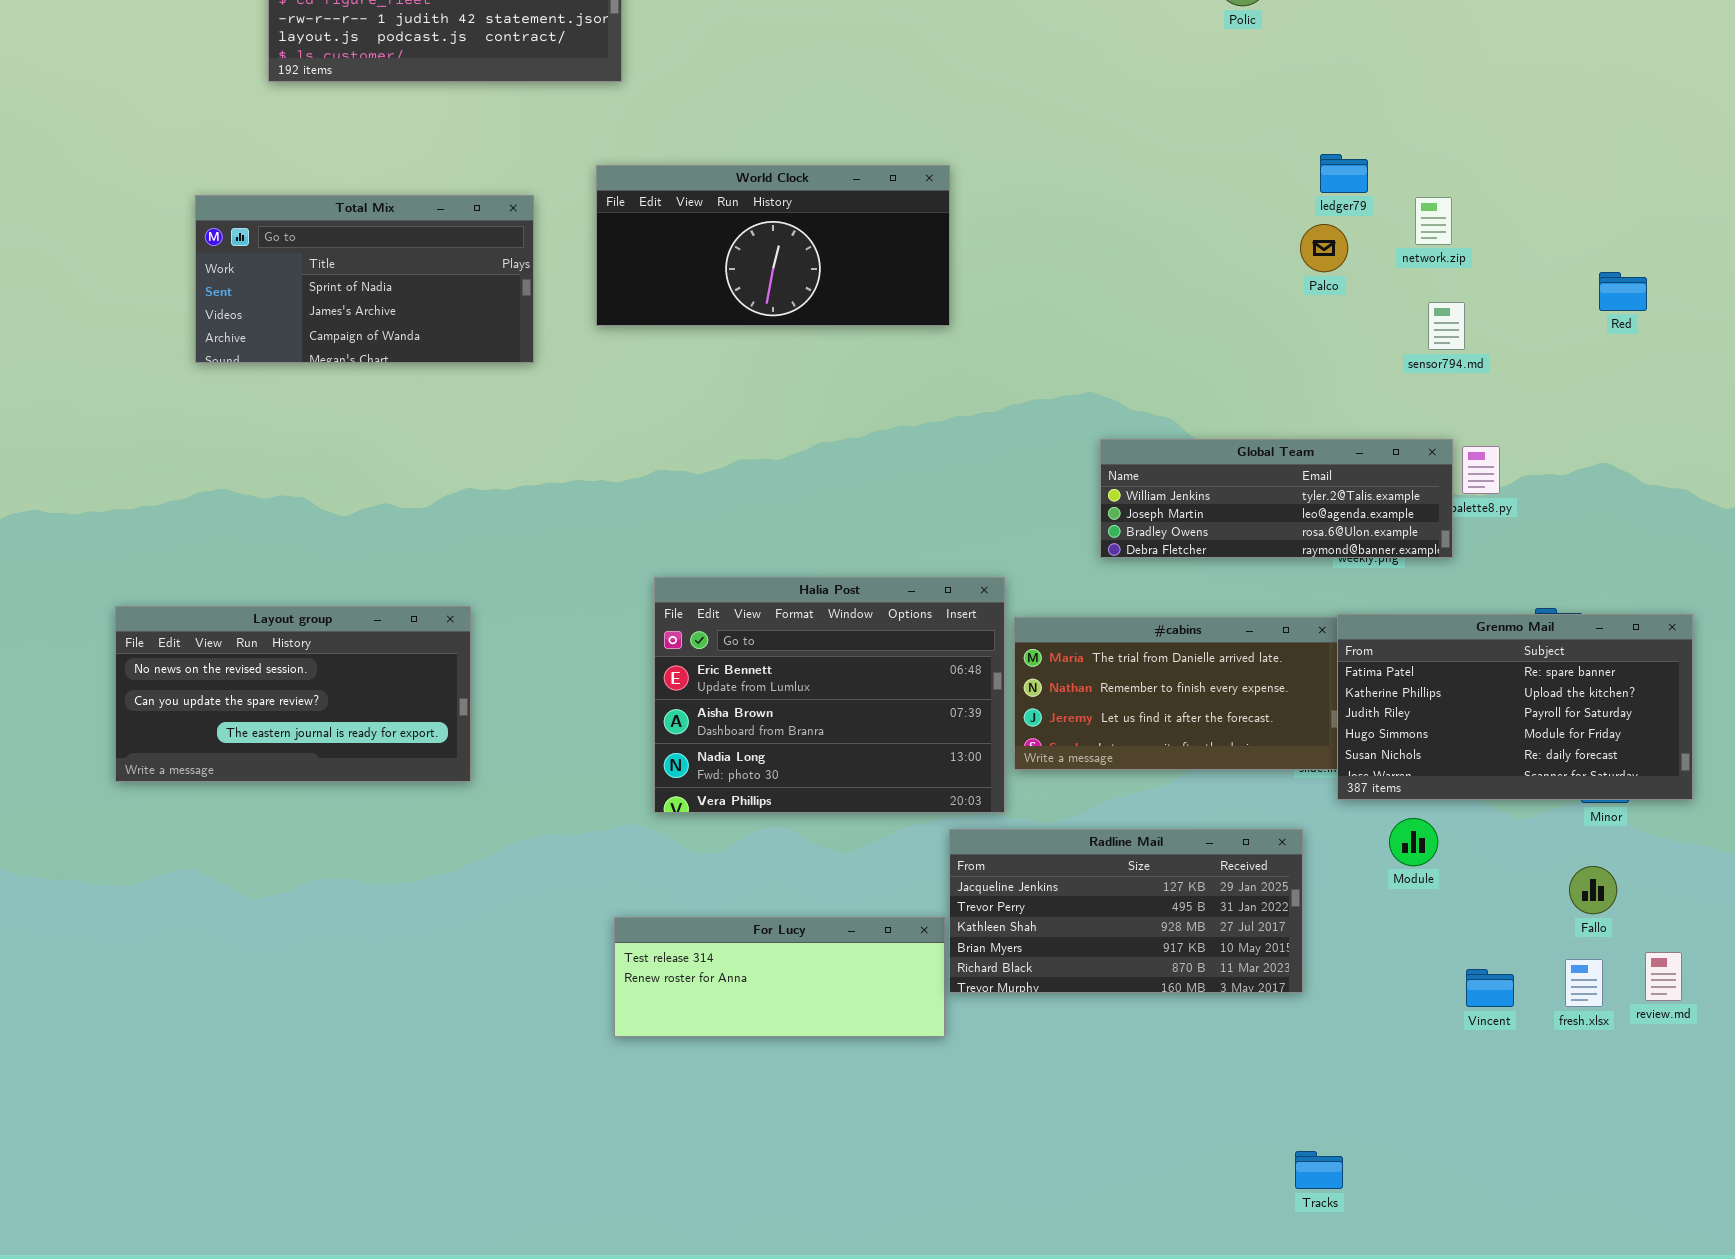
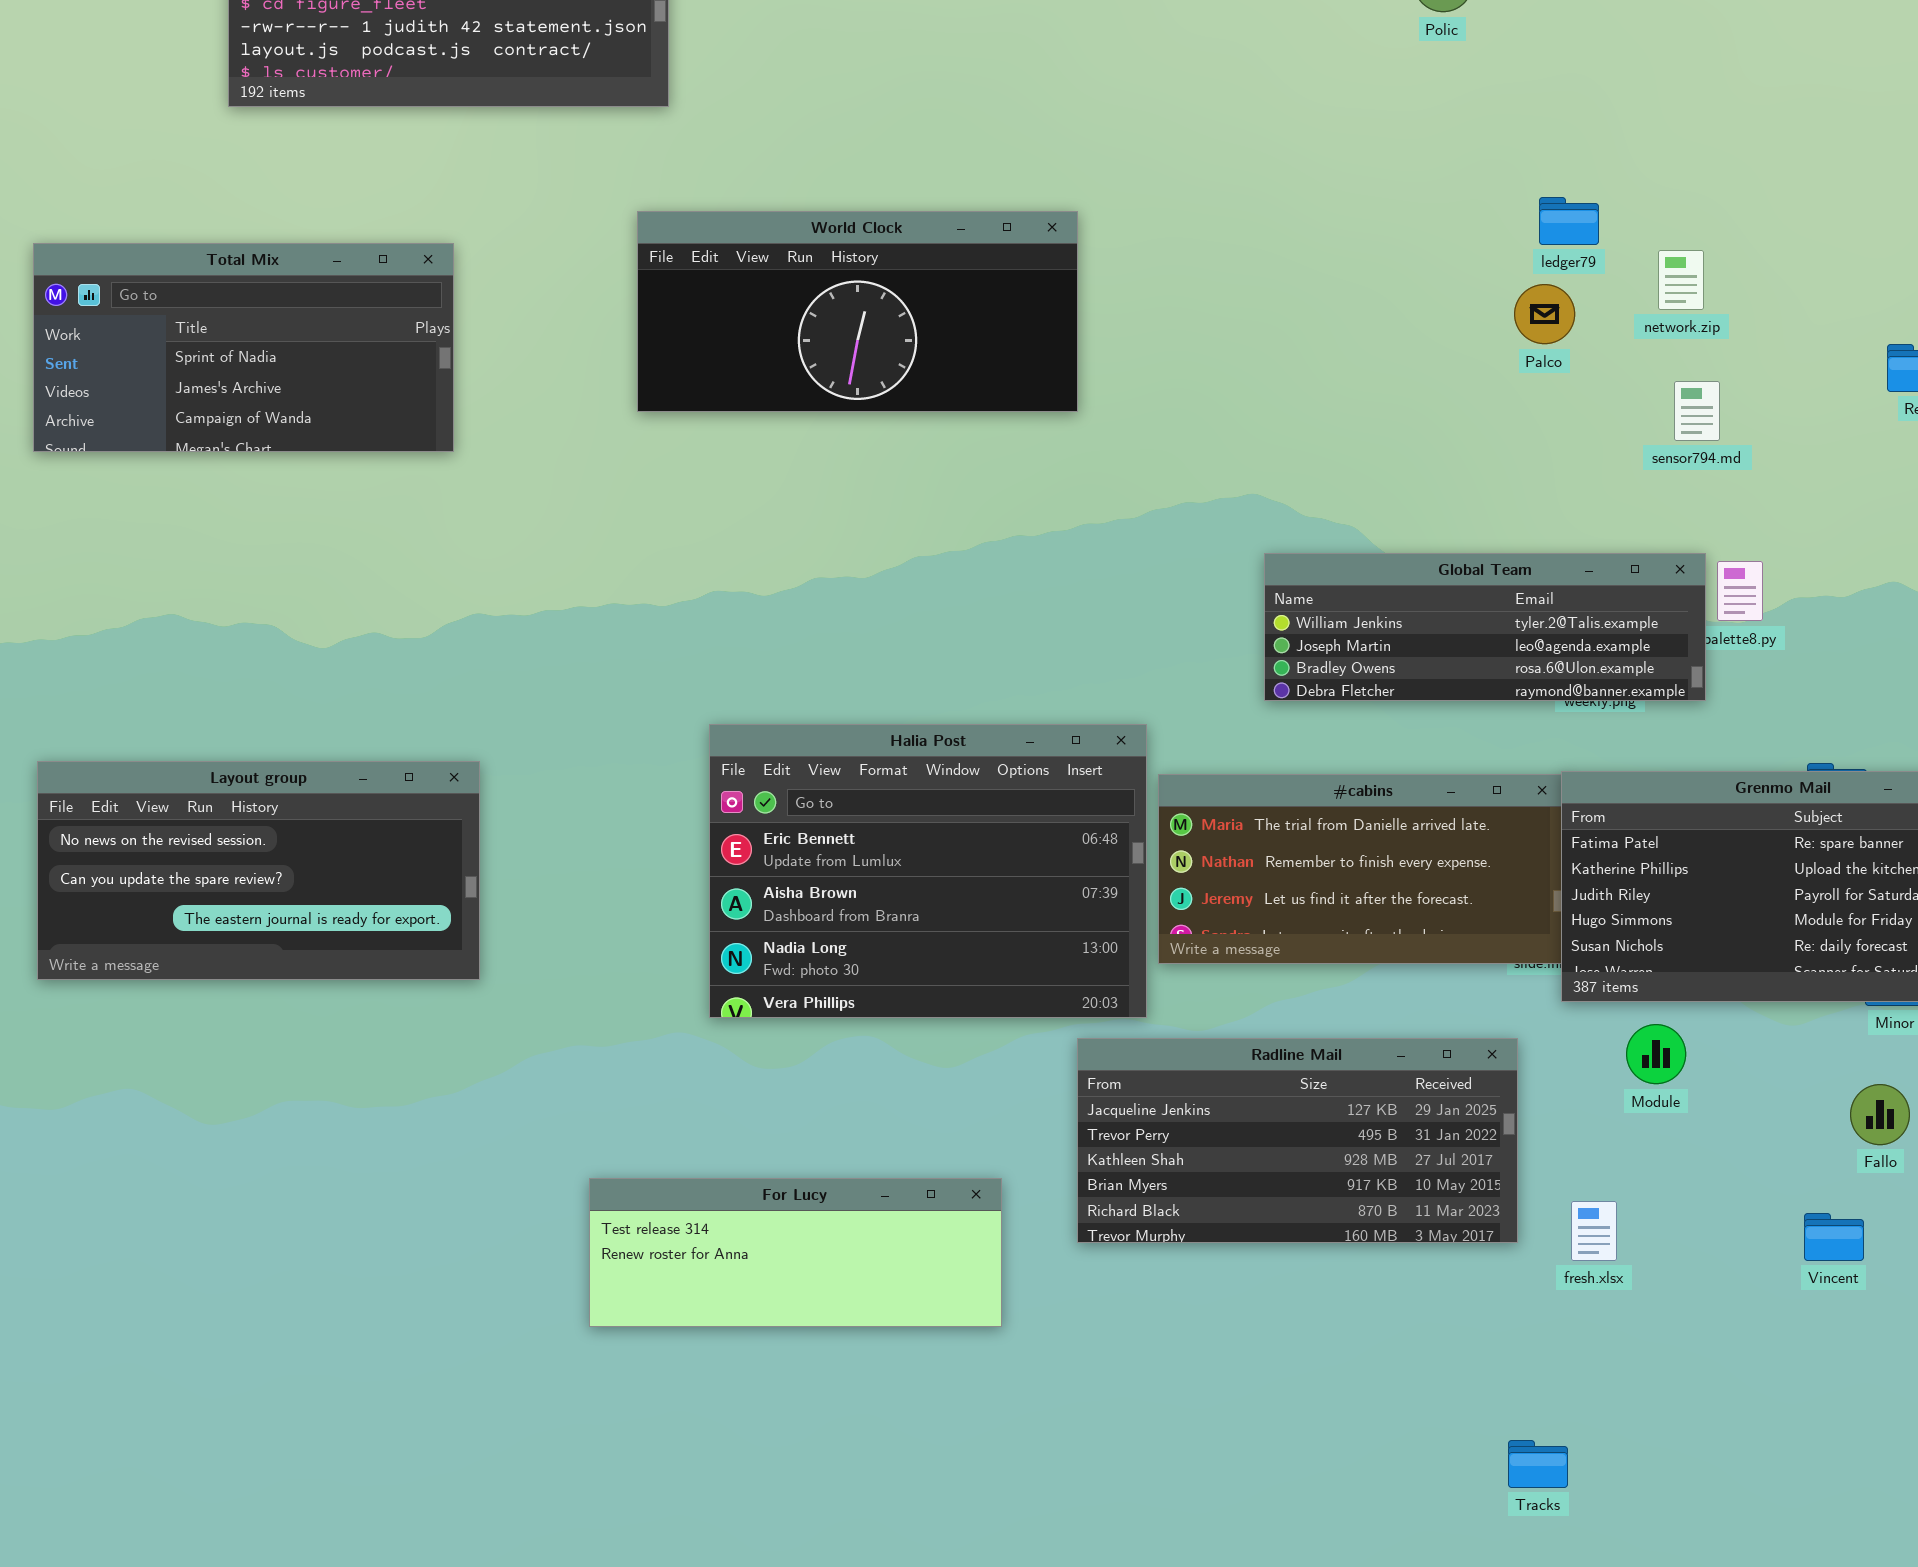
Total Mix: [195,195,534,363] -> [33,243,454,452], moved
For Lucy: [614,917,945,1037] -> [589,1178,1002,1327], moved
fresh.xlsx: [1565,959,1603,1007] -> [1571,1201,1617,1261], moved
Vincent: [1466,969,1514,1007] -> [1804,1213,1864,1261], moved

